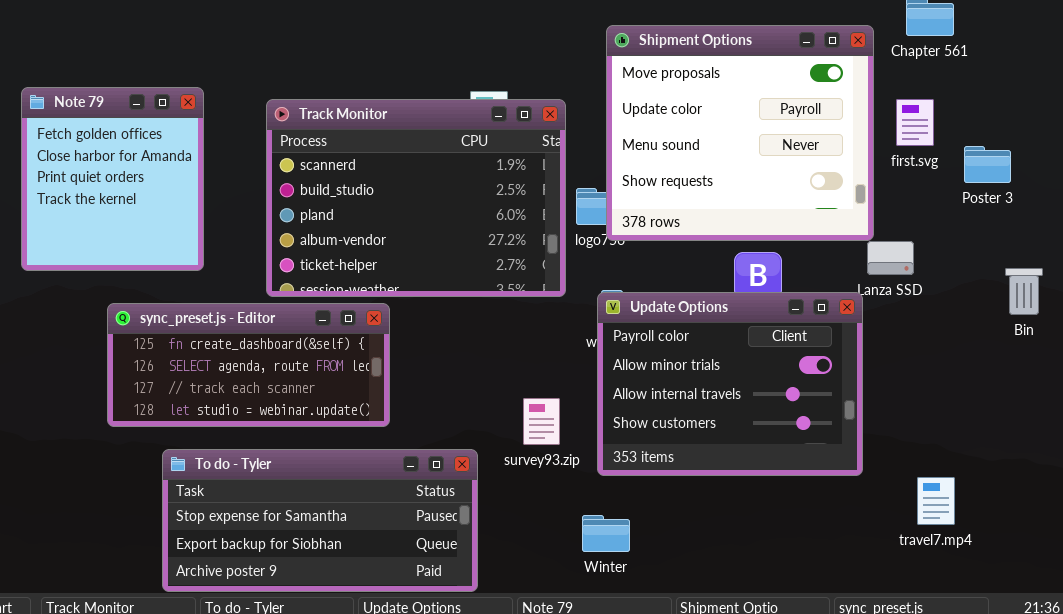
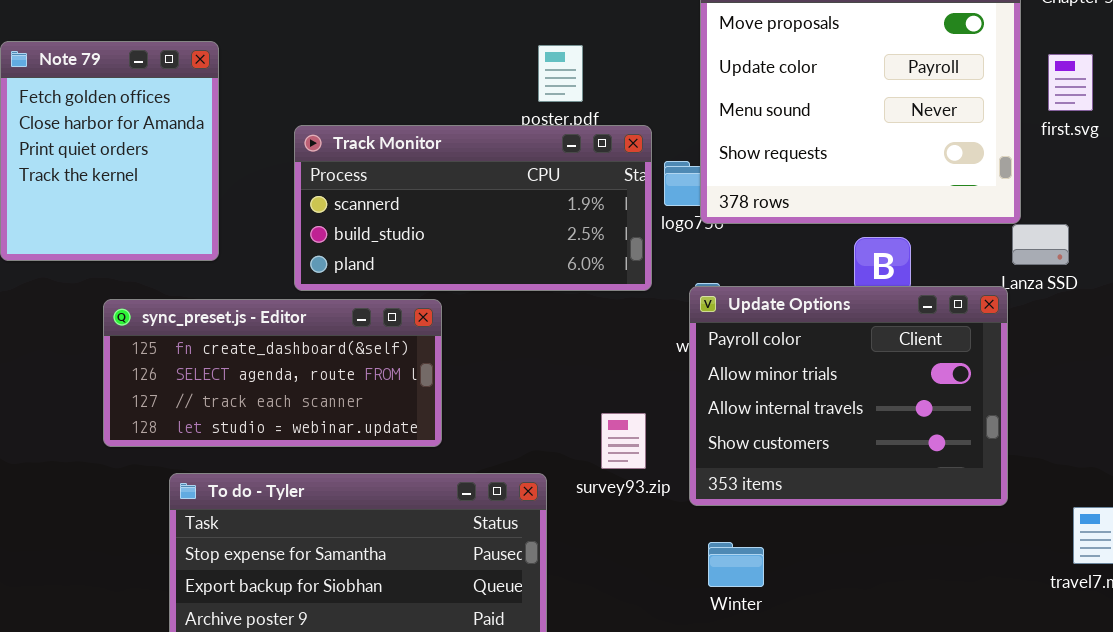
Track Monitor: [266,99,566,297] -> [294,125,652,291], resized
Winter: [582,515,630,552] -> [708,542,764,587], moved

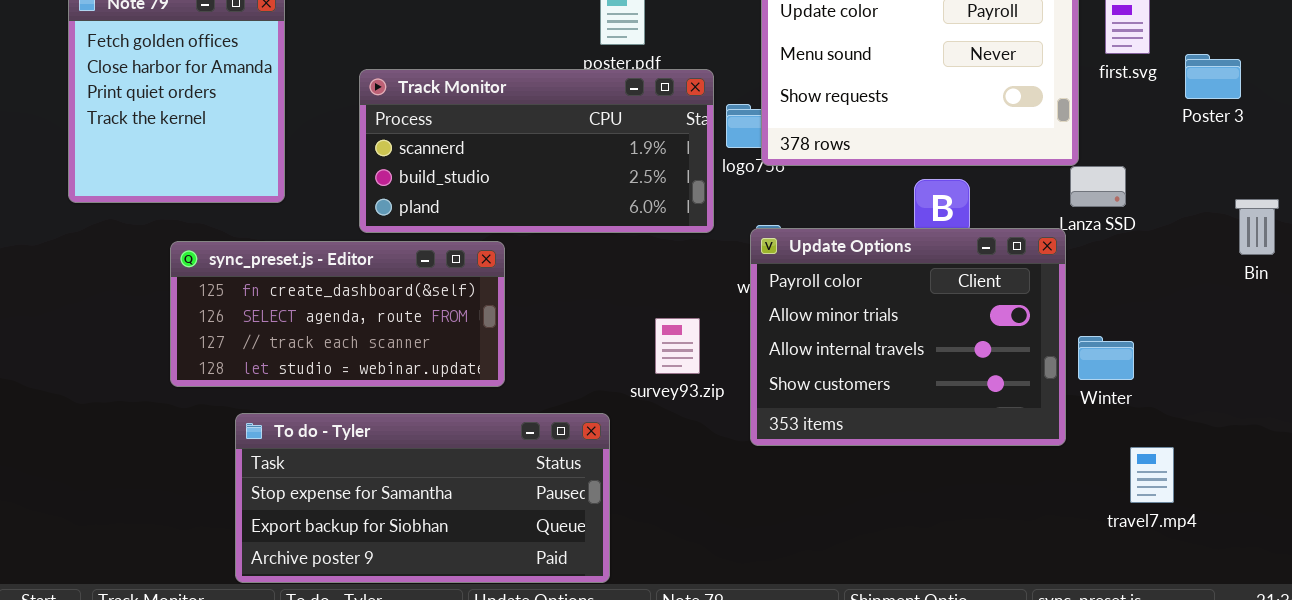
survey93.zip: [601,413,646,469] -> [655,318,700,374], moved
Winter: [708,542,764,587] -> [1078,336,1134,380], moved

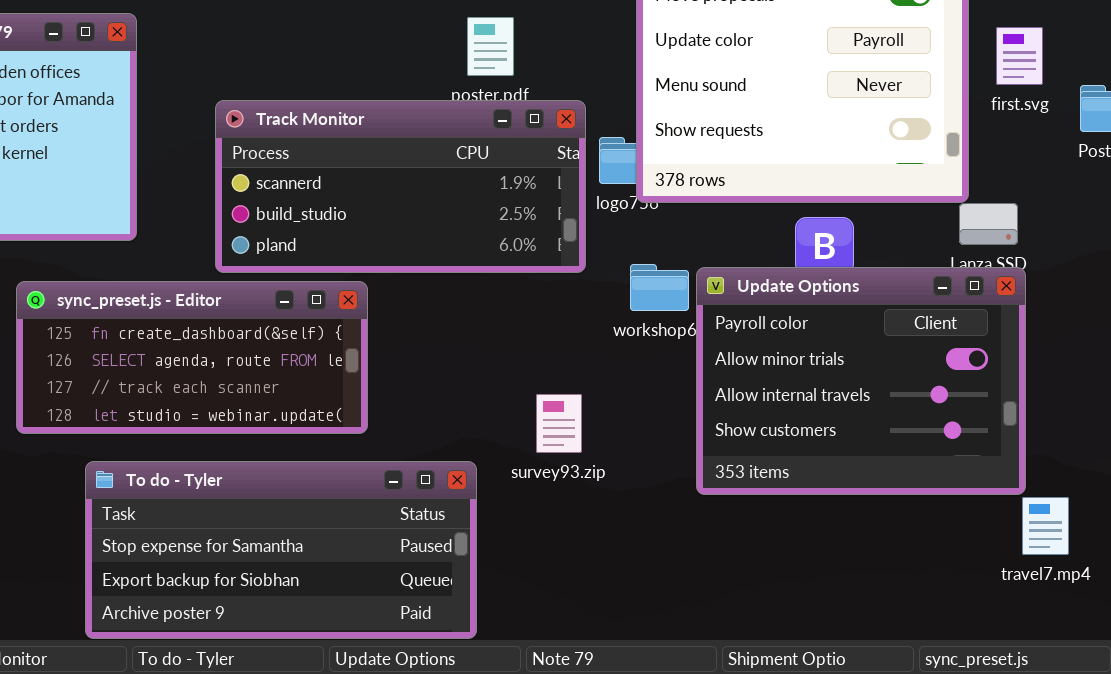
Update Options: [750,228,1066,446] -> [696,267,1026,495], moved
survey93.zip: [655,318,700,374] -> [536,394,582,453], moved

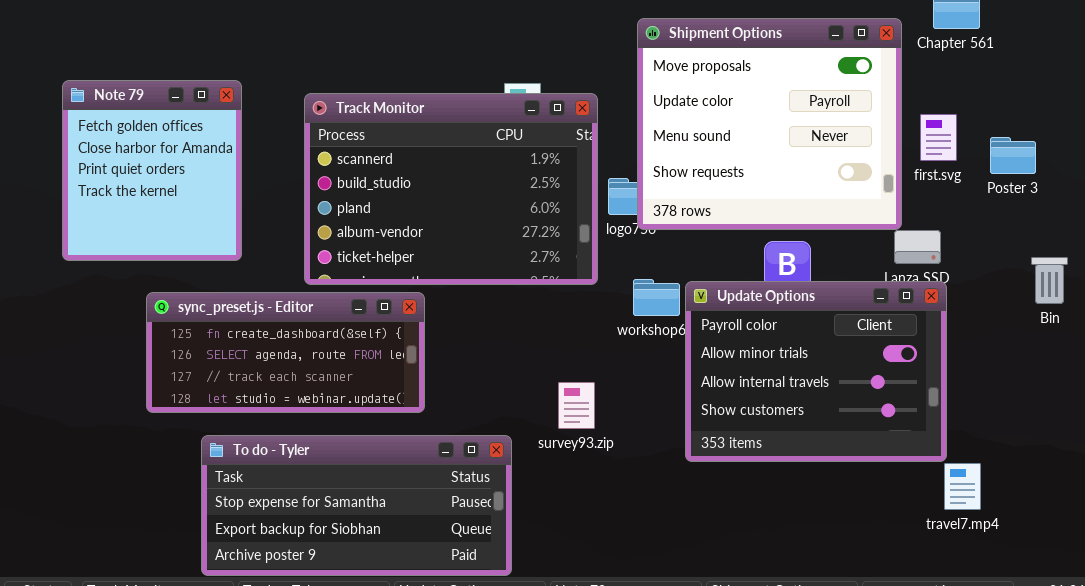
first.svg: [996,27,1043,85] -> [920,114,957,161], moved
Track Monitor: [215,100,586,273] -> [304,93,598,285], resized

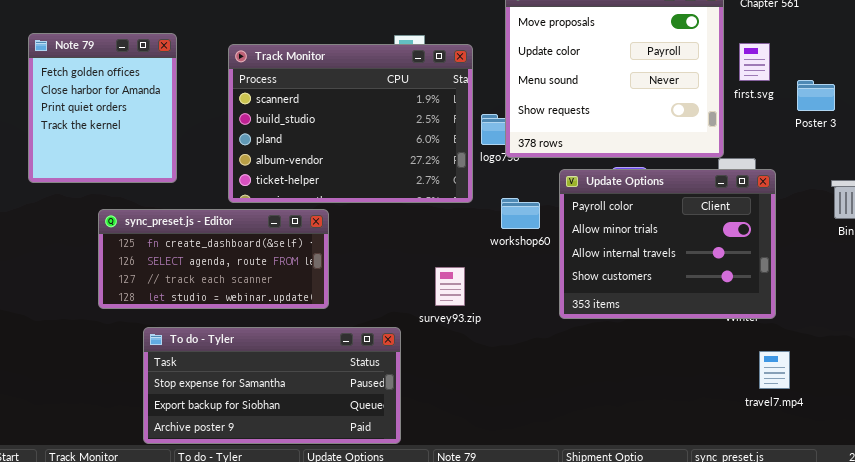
first.svg: [920,114,957,161] -> [739,43,770,81], moved
Update Options: [685,281,947,462] -> [559,169,776,319], moved
survey93.zip: [558,382,595,429] -> [435,267,465,306], moved

